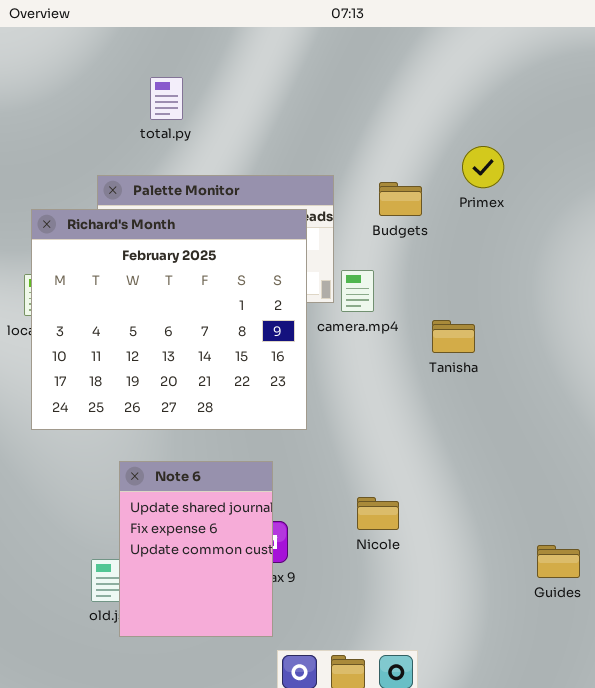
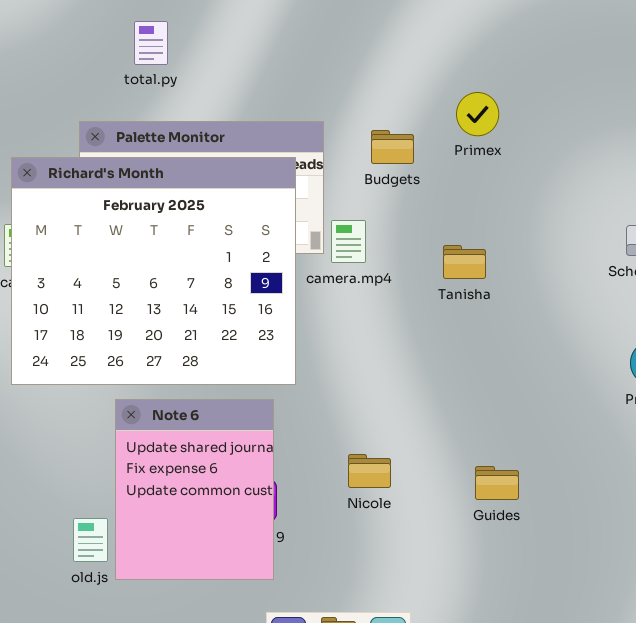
Tanisha: [432,320,475,353] -> [443,245,486,279], moved
Note 6: [119,461,273,637] -> [115,399,274,580], moved
Guides: [537,545,580,578] -> [475,466,519,500], moved

